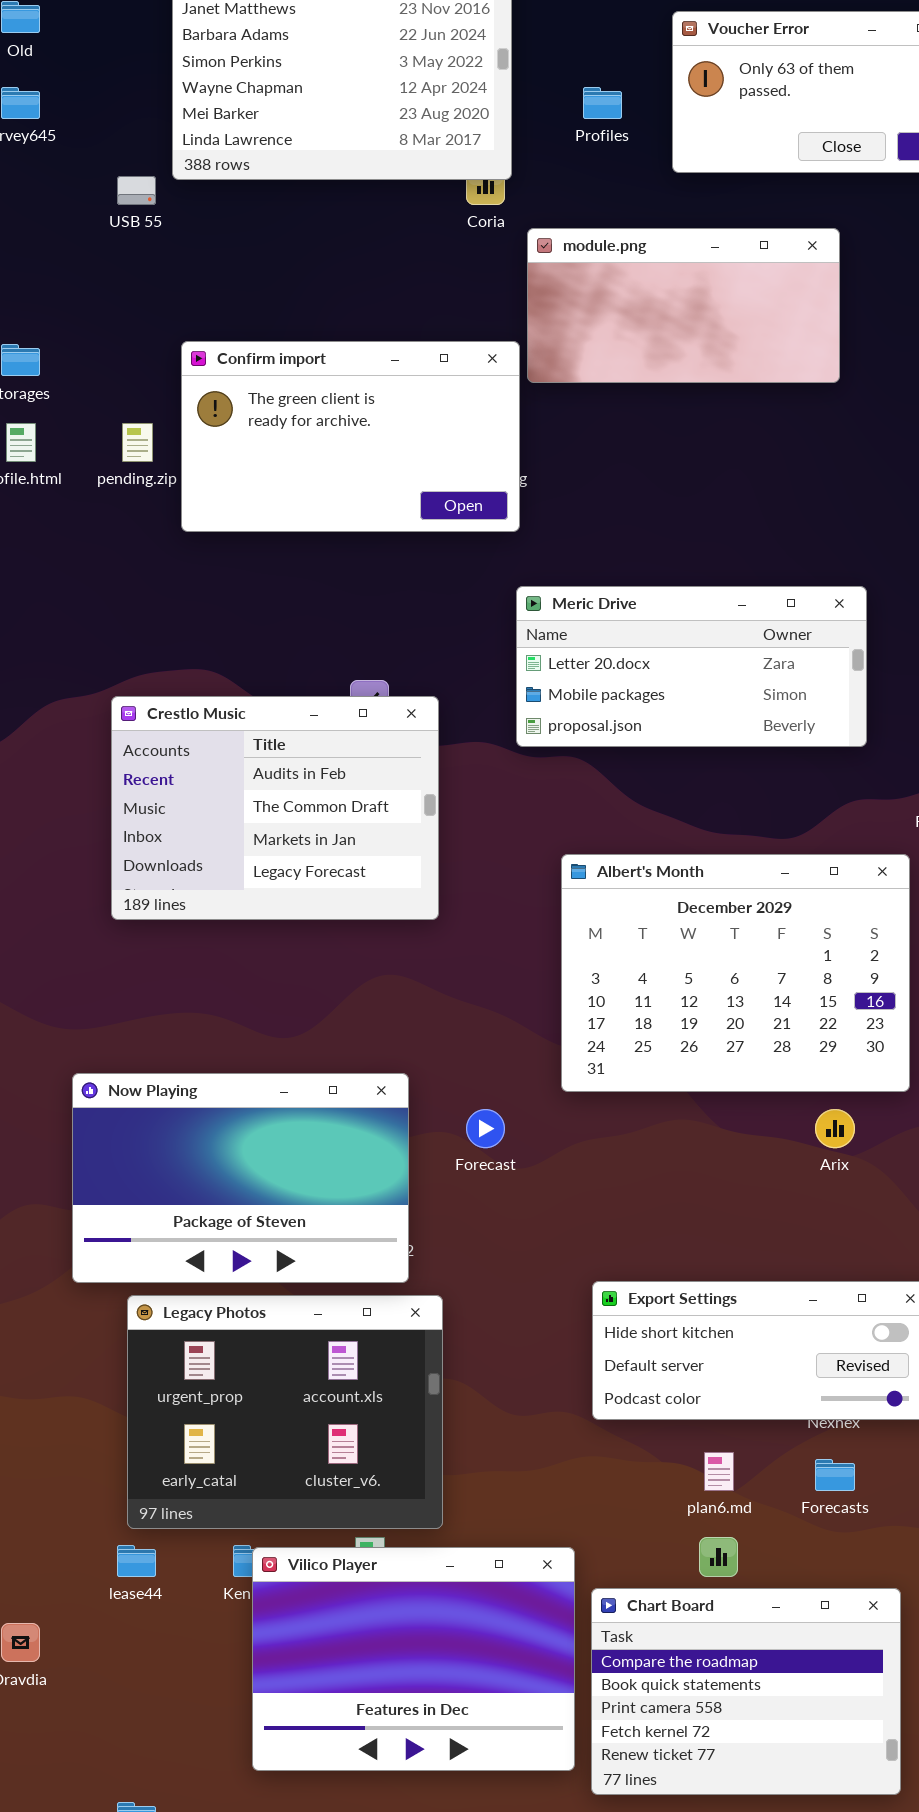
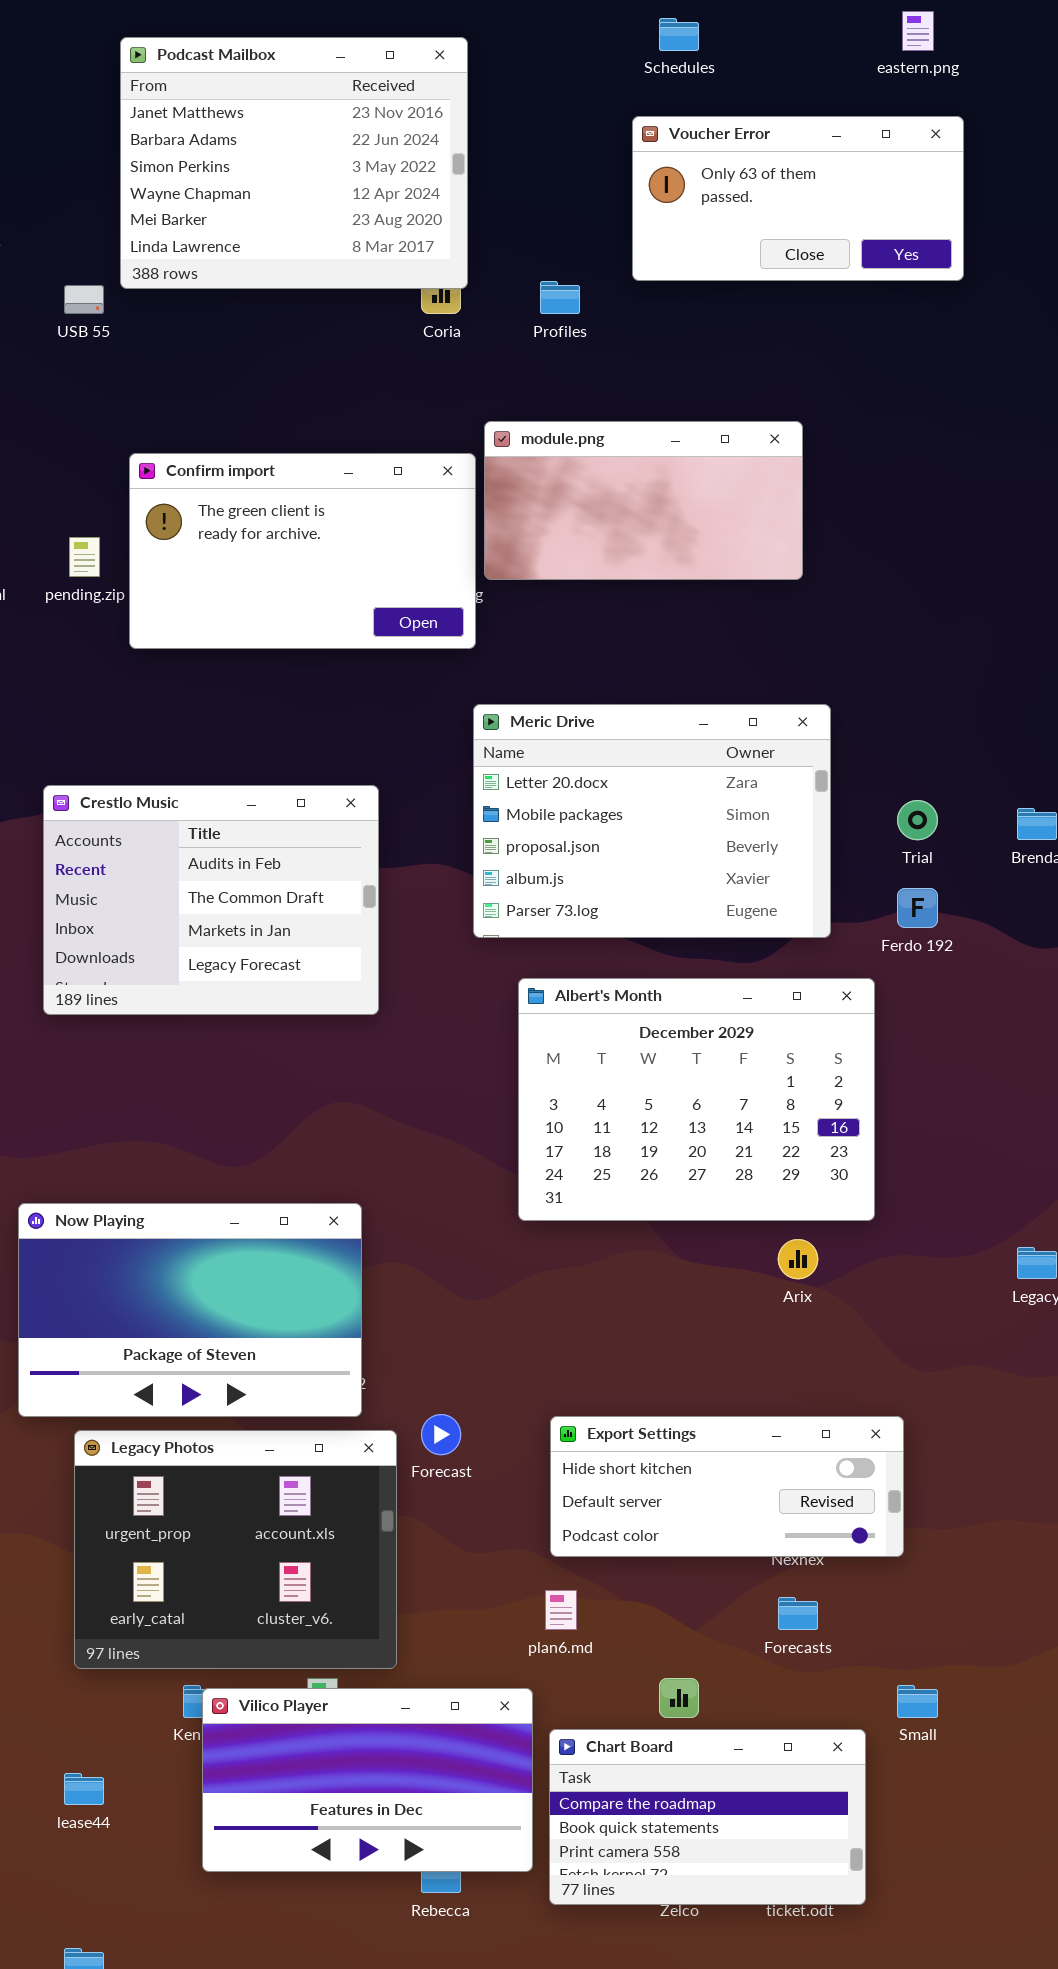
Profiles: [583,87,622,119] -> [540,281,580,314], moved
module.png: [527,228,840,383] -> [484,421,803,580], moved
Meric Drive: [516,586,867,747] -> [473,704,831,938], resized
Crestlo Music: [111,696,439,920] -> [43,785,379,1015], moved
Forecast: [466,1109,505,1148] -> [421,1414,461,1455], moved
plan6.md: [704,1452,734,1491] -> [545,1590,577,1630], moved
lease44: [117,1545,156,1577] -> [64,1773,104,1805], moved
Vilico Player: [252,1547,575,1771] -> [202,1688,533,1872], resized
Chart Board: [591,1588,901,1795] -> [549,1729,866,1905], resized

